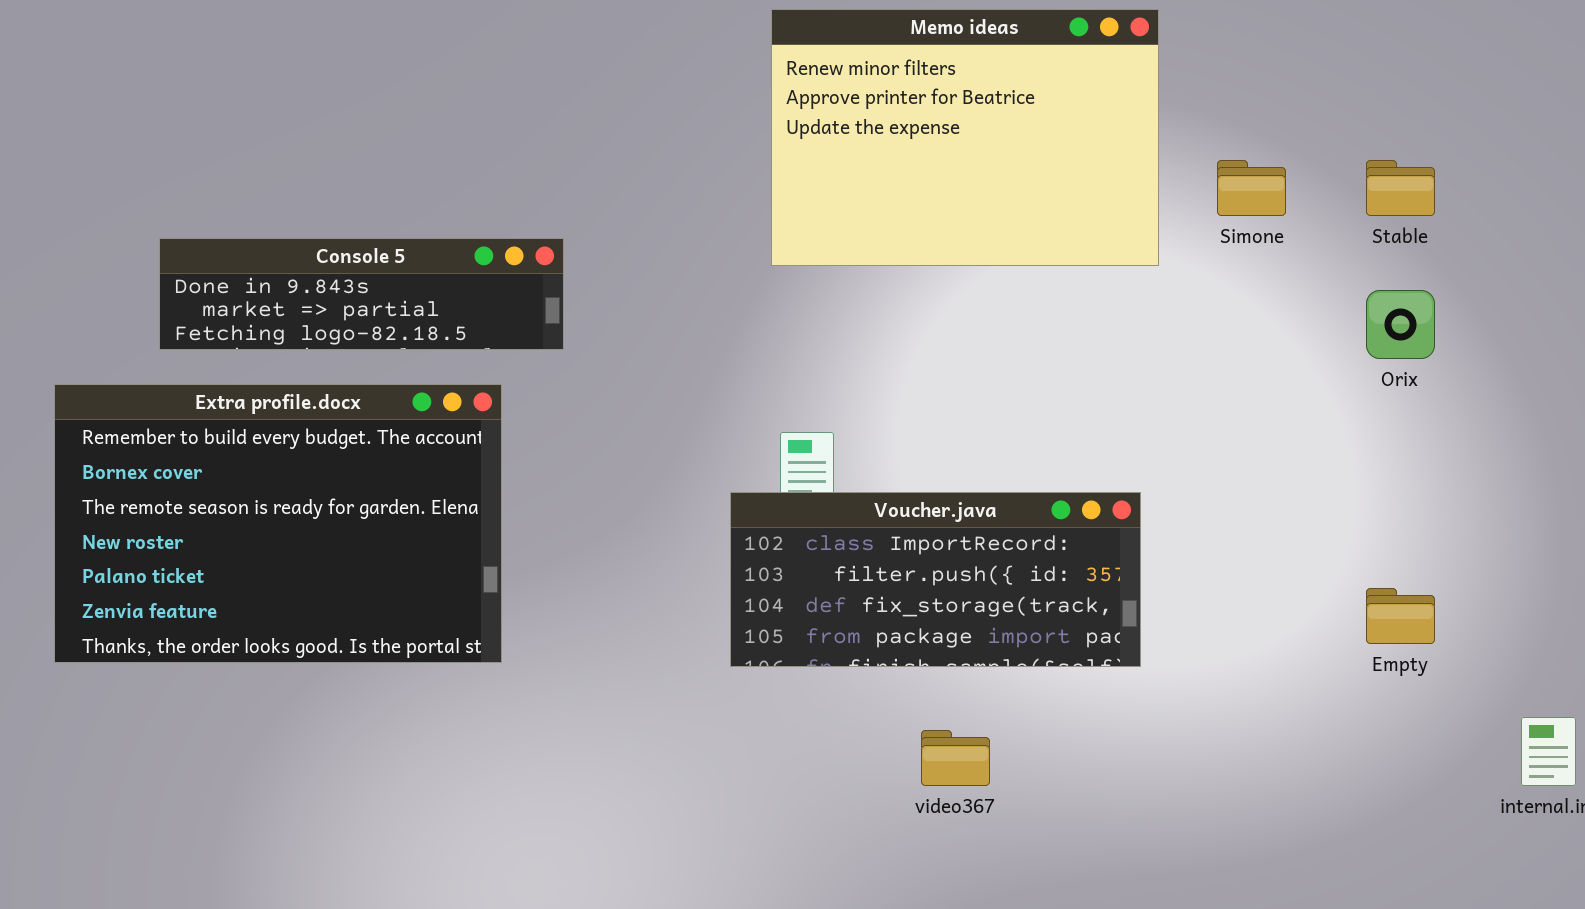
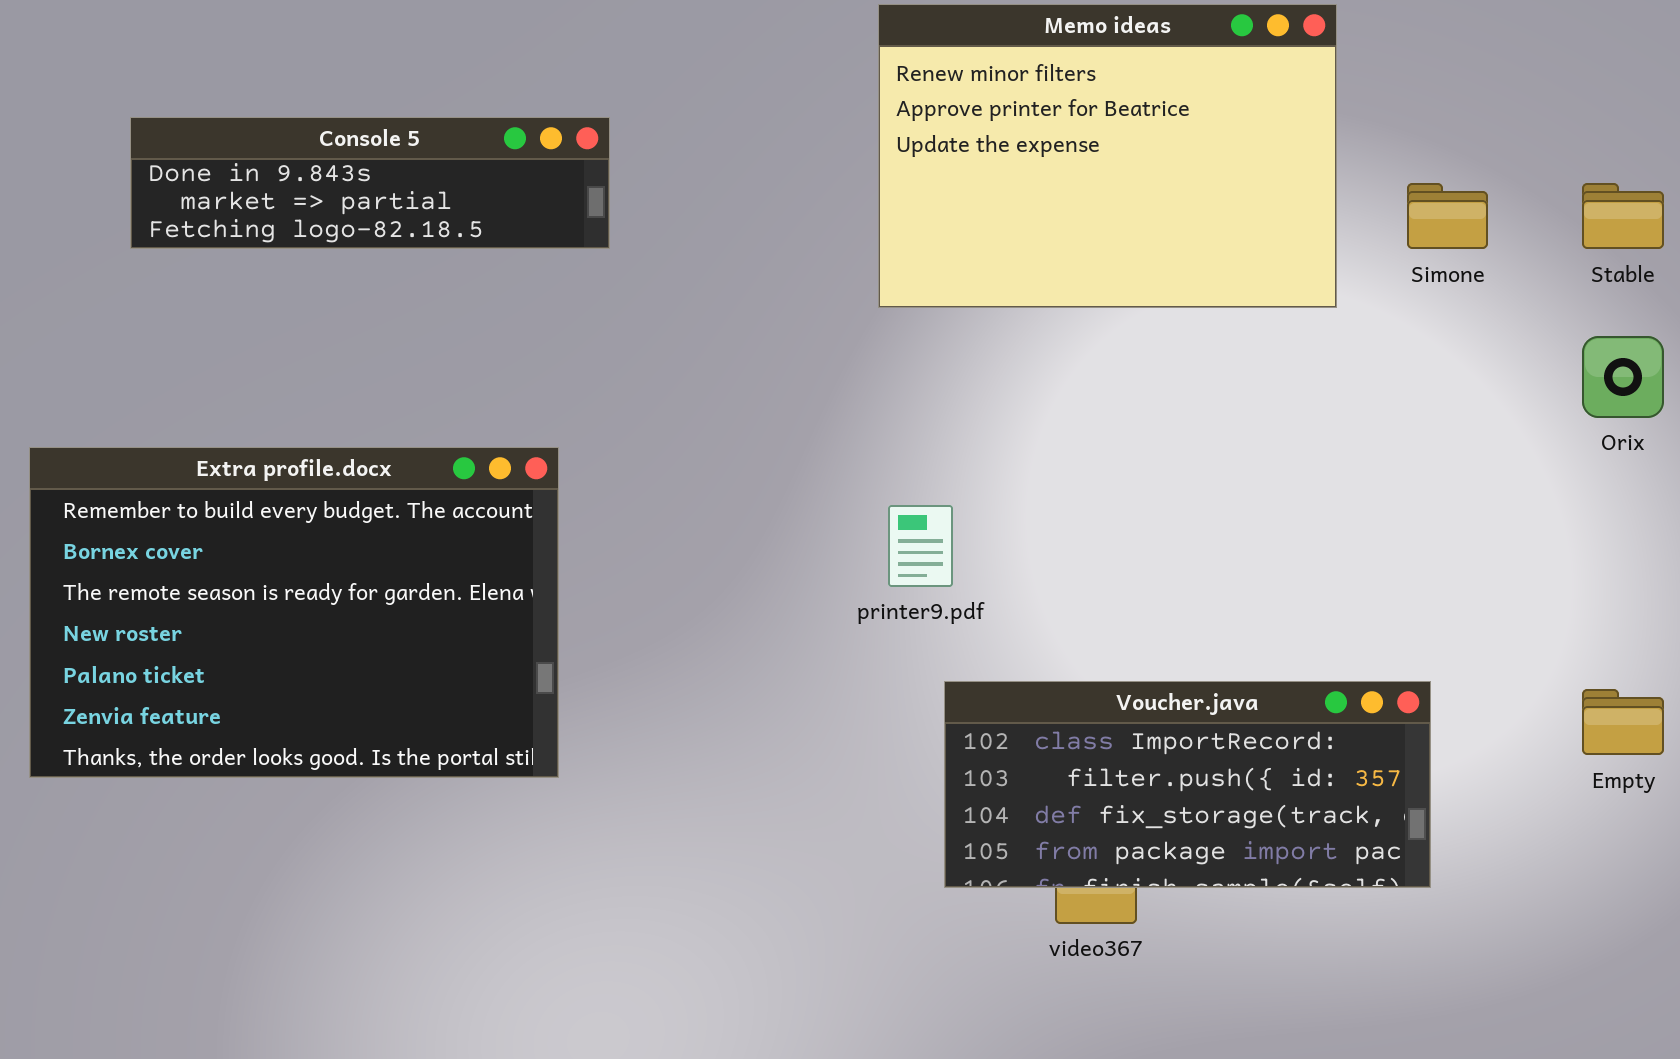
Console 5: [159,238,564,350] -> [130,117,610,249], moved
Voucher.java: [730,492,1141,667] -> [944,681,1431,888], moved

